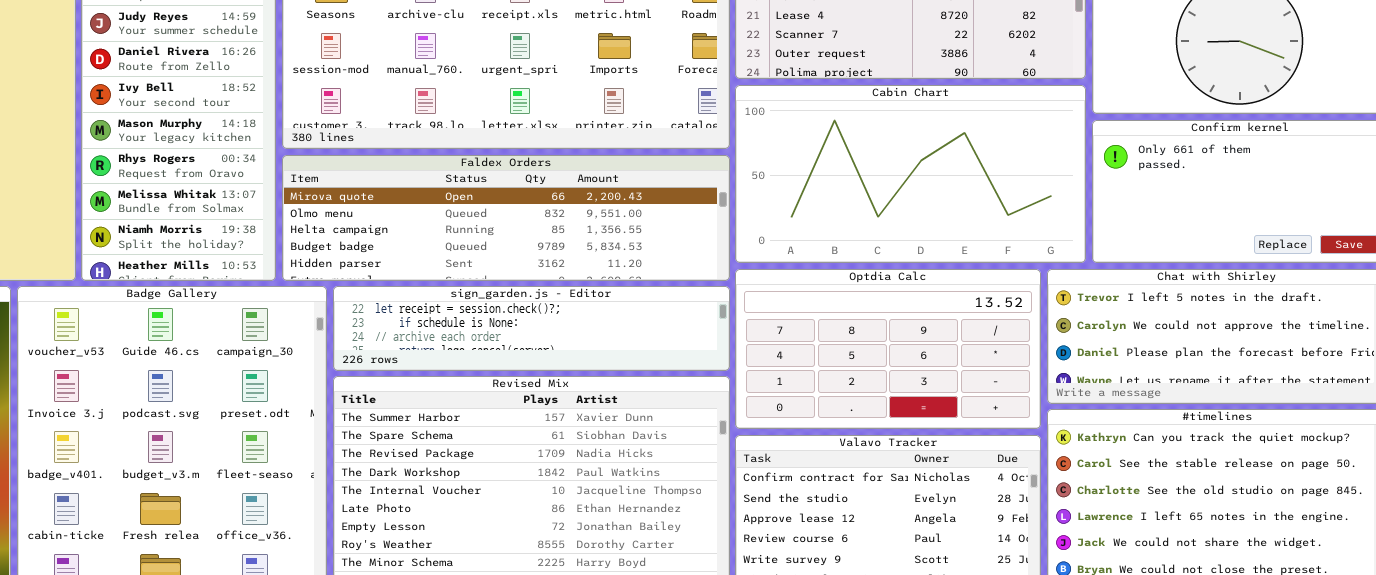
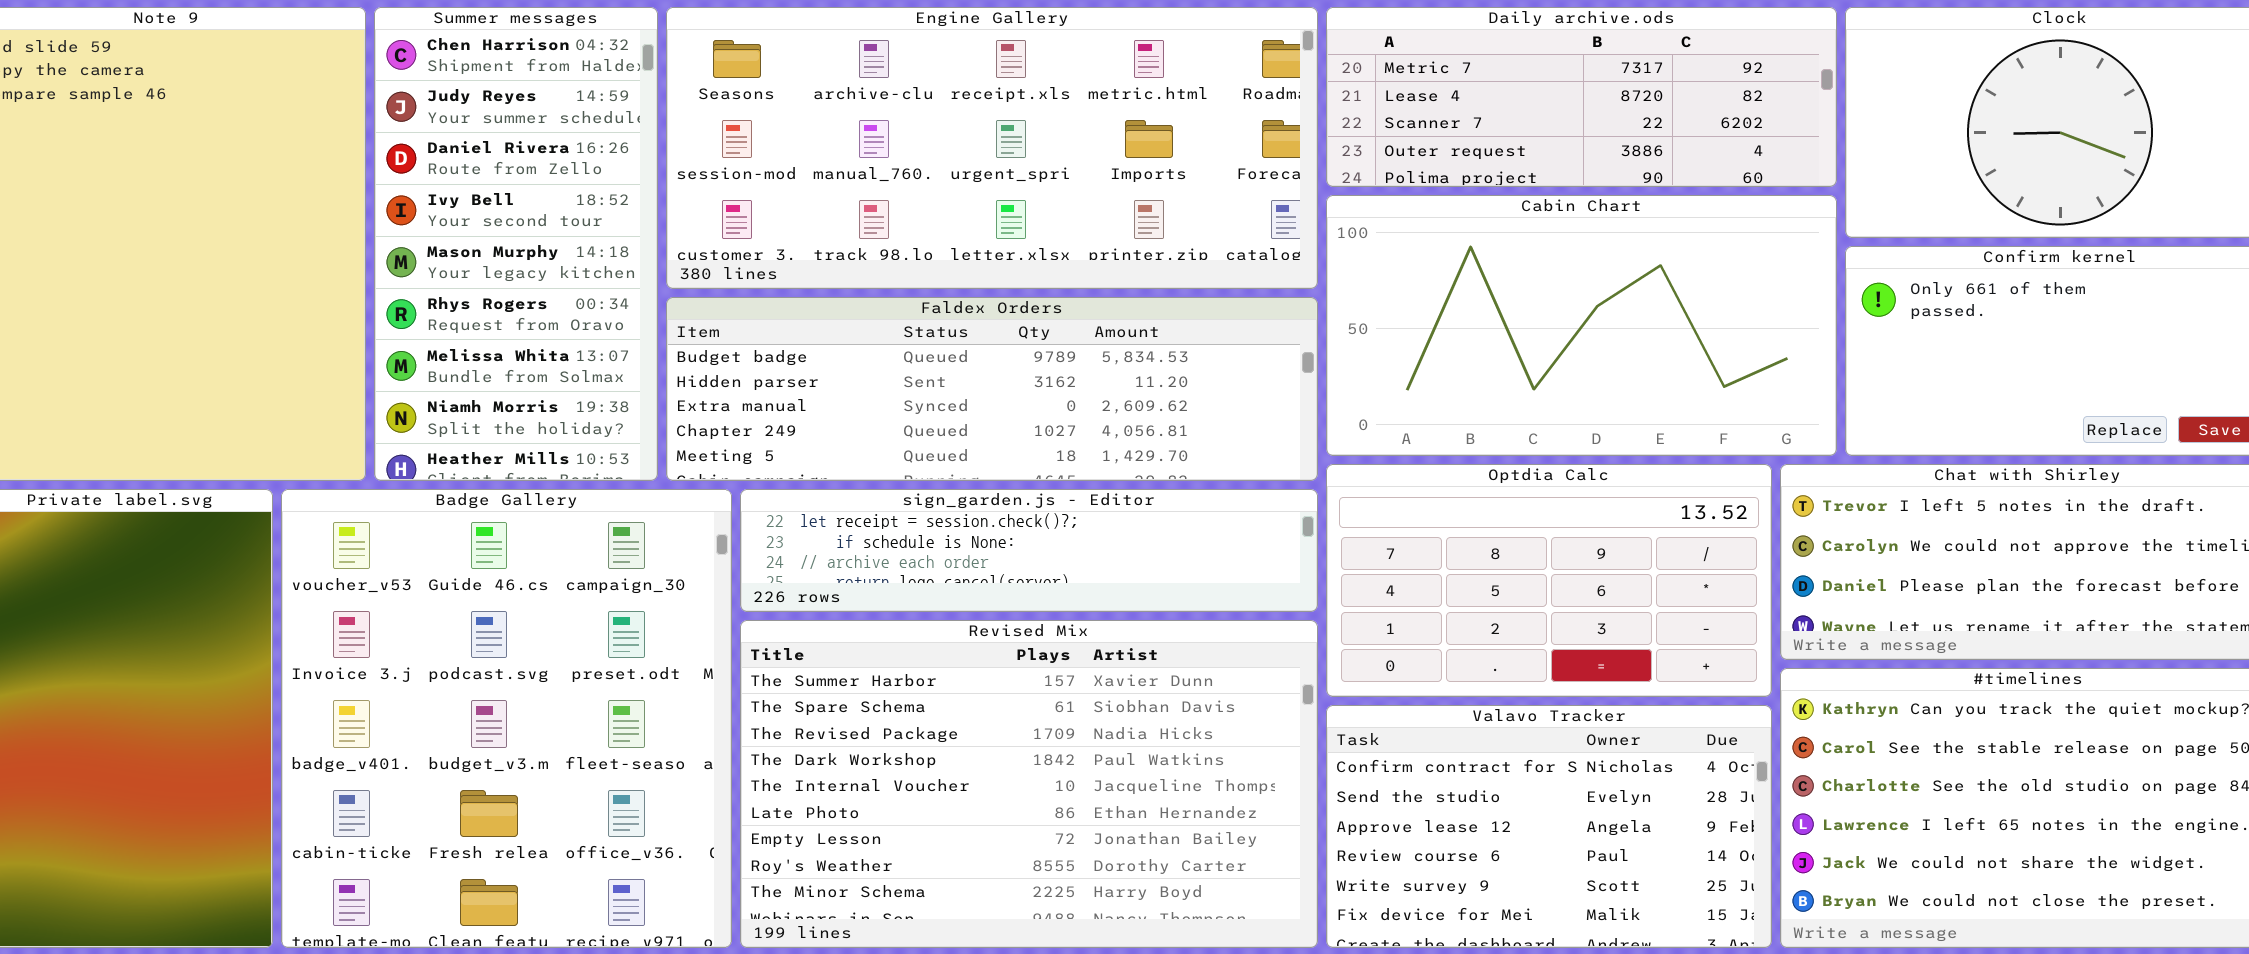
Faldex Orders: [282,155,730,281] -> [666,297,1318,481], scrolled down 3 rows

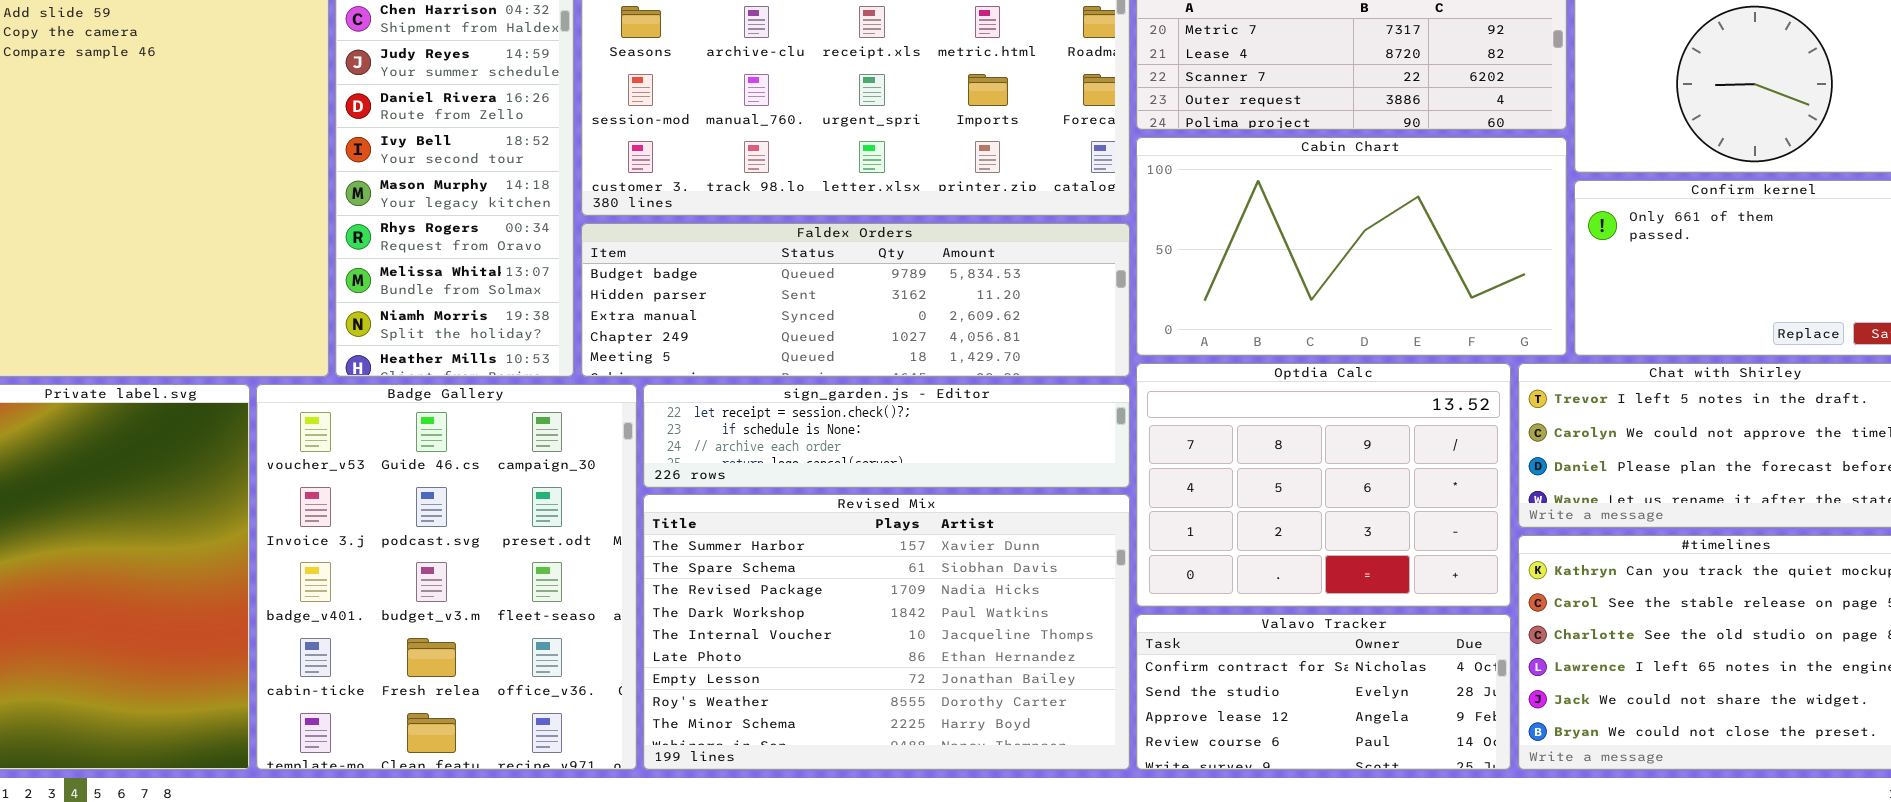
Optdia Calc: [1326,464,1772,697] -> [1136,363,1511,607], resized
Valavo Tracker: [1326,705,1772,948] -> [1136,614,1511,770], resized

